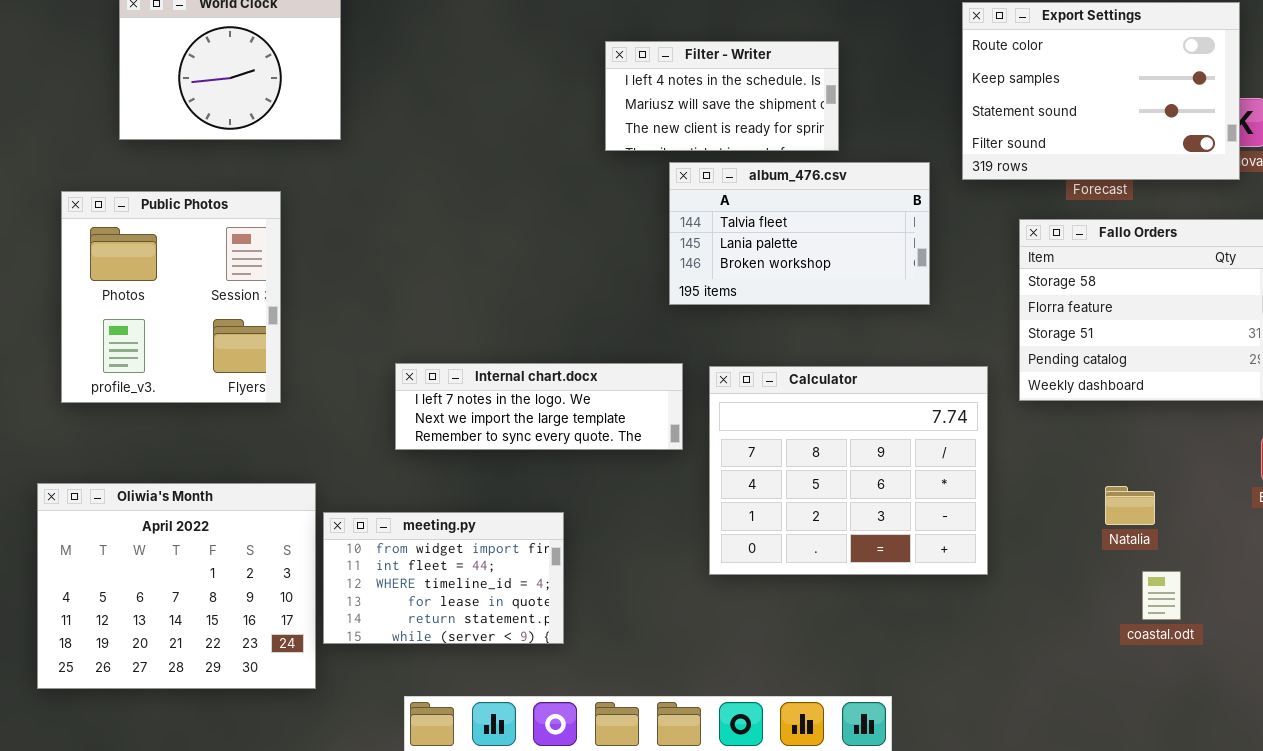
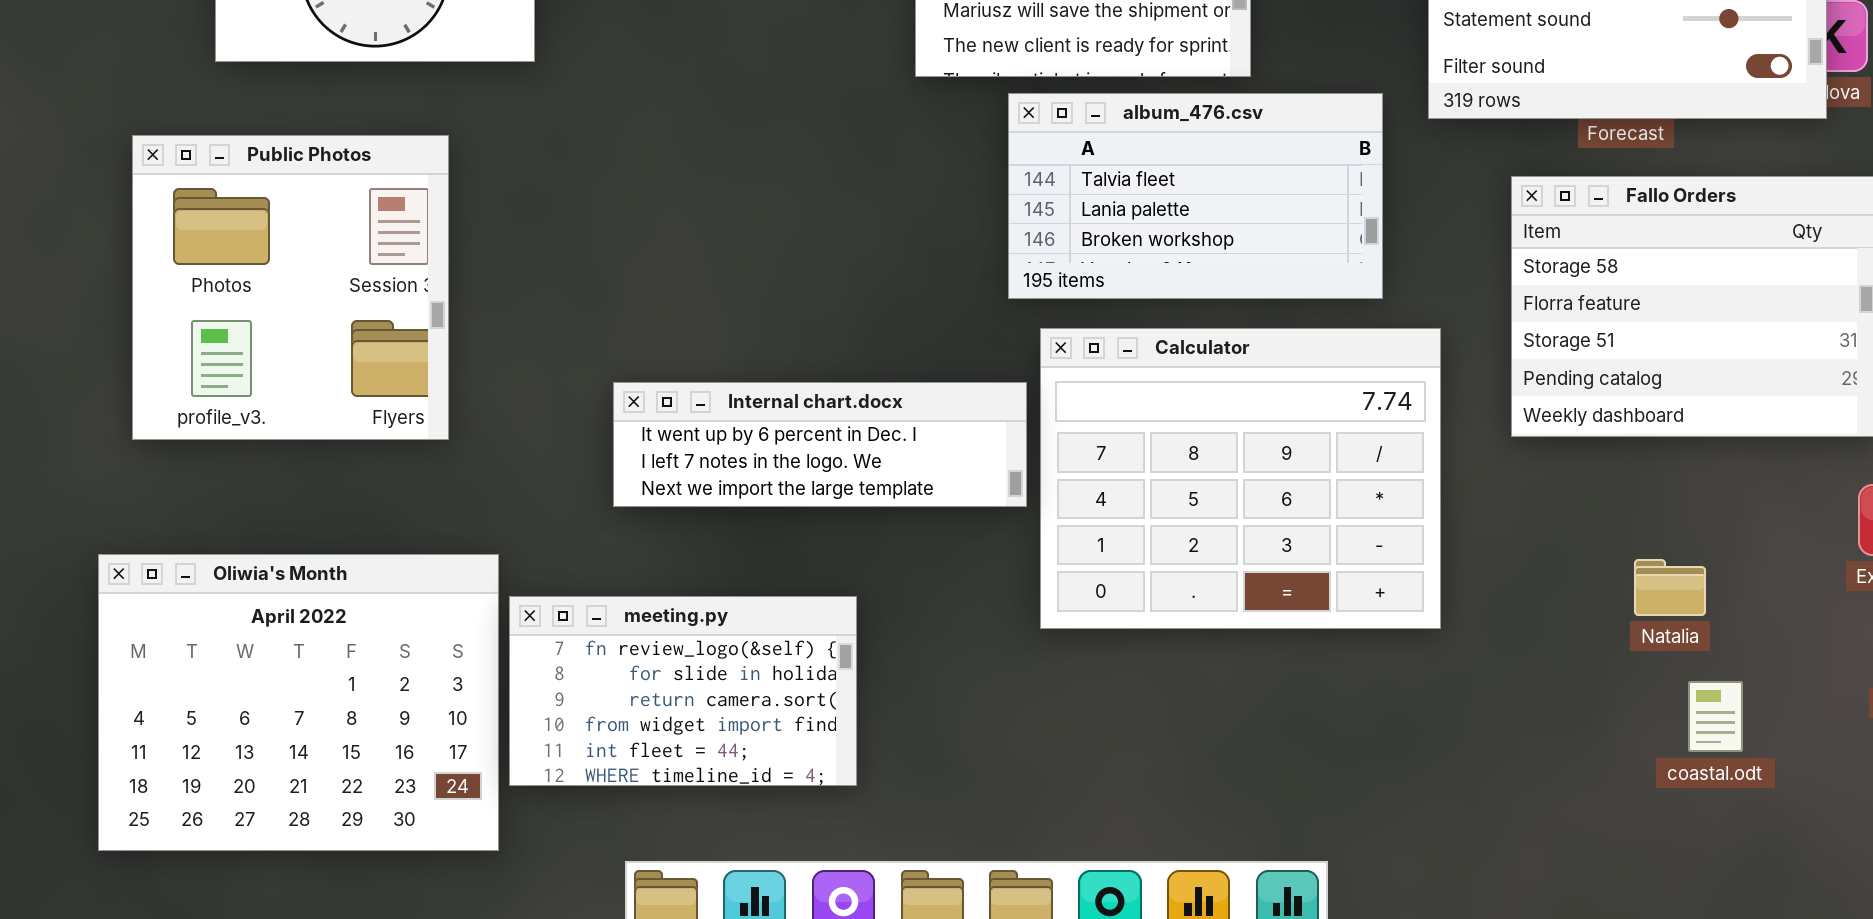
Internal chart.docx: [395,363,683,450] -> [613,382,1027,507], scrolled up 1 row
Calculator: [709,366,988,575] -> [1040,328,1441,629], moved
meeting.py: [323,512,564,644] -> [509,596,857,786], scrolled up 3 rows

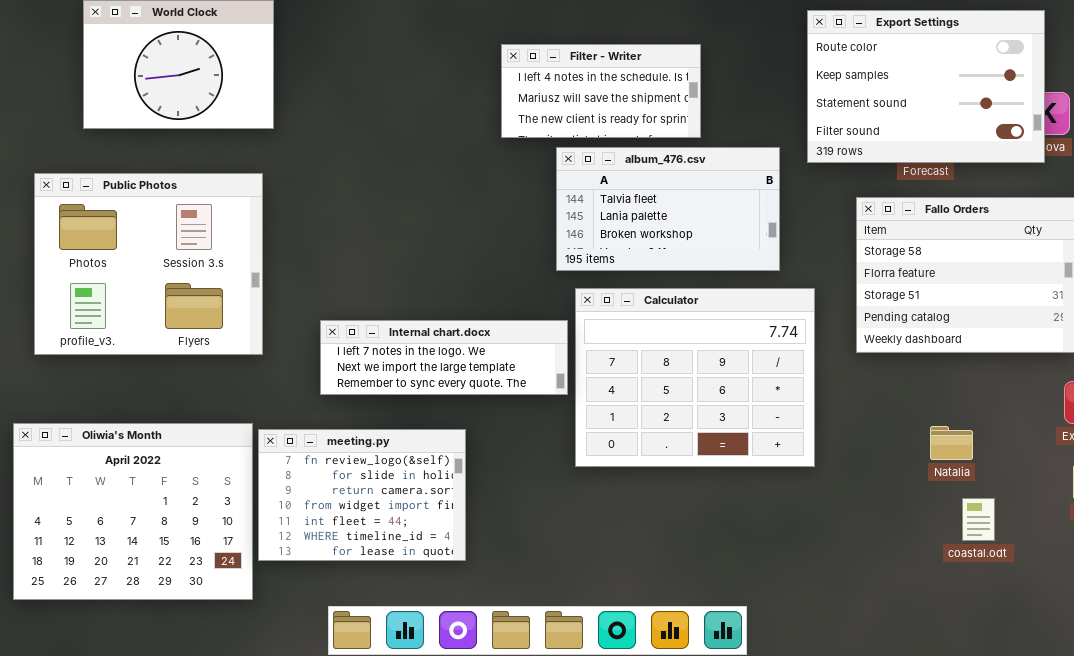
Public Photos: [132,135,449,440] -> [34,173,263,355], resized
Internal chart.docx: [613,382,1027,507] -> [320,320,568,395], scrolled down 1 row
meeting.py: [509,596,857,786] -> [258,429,466,561], resized

